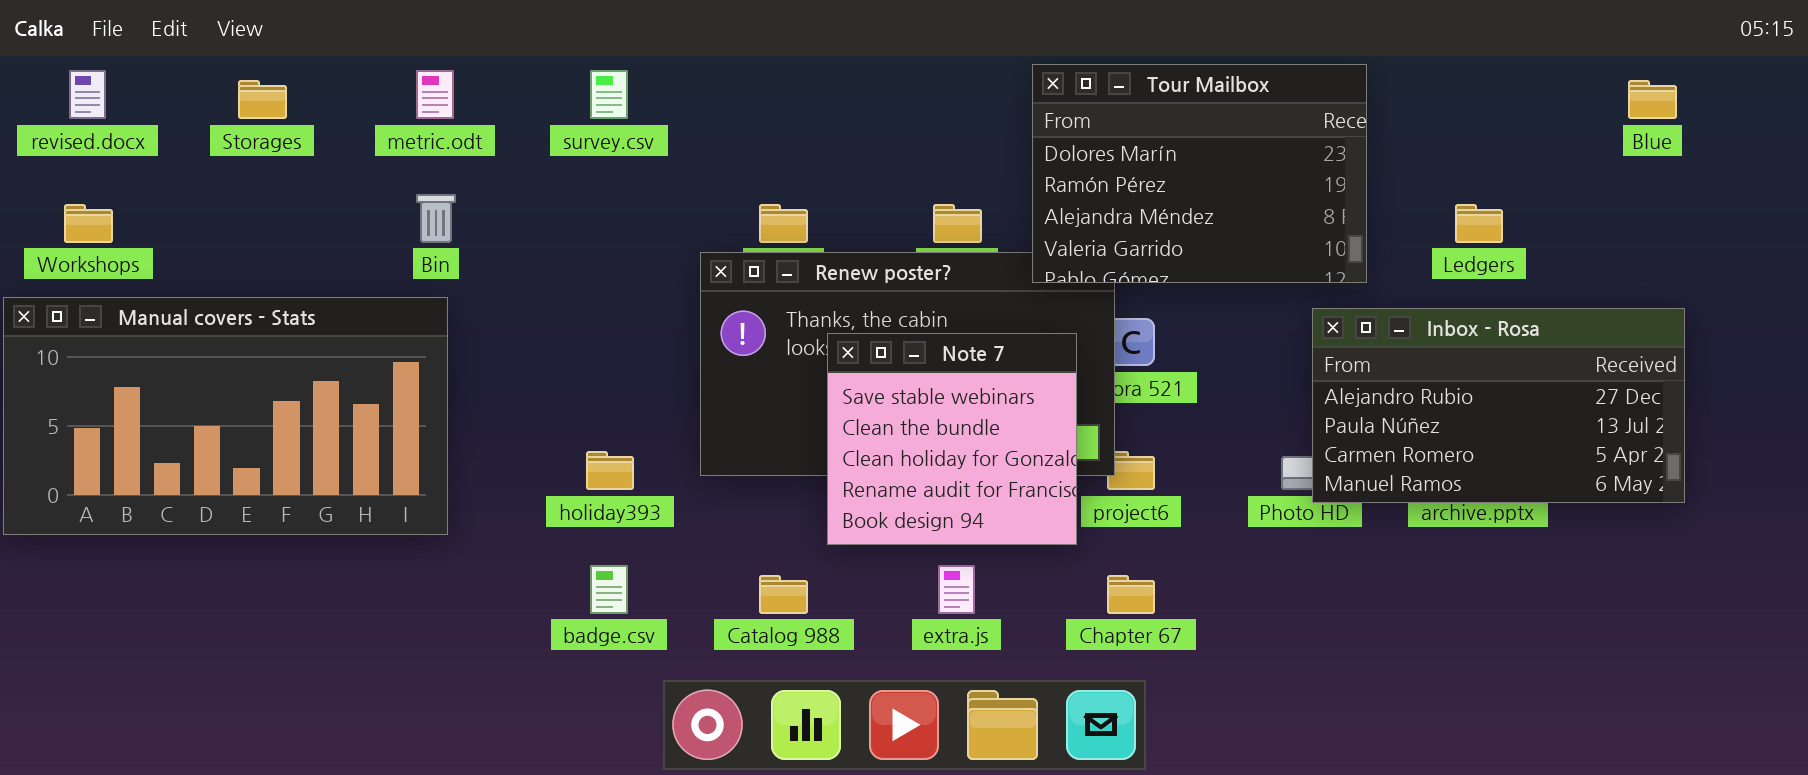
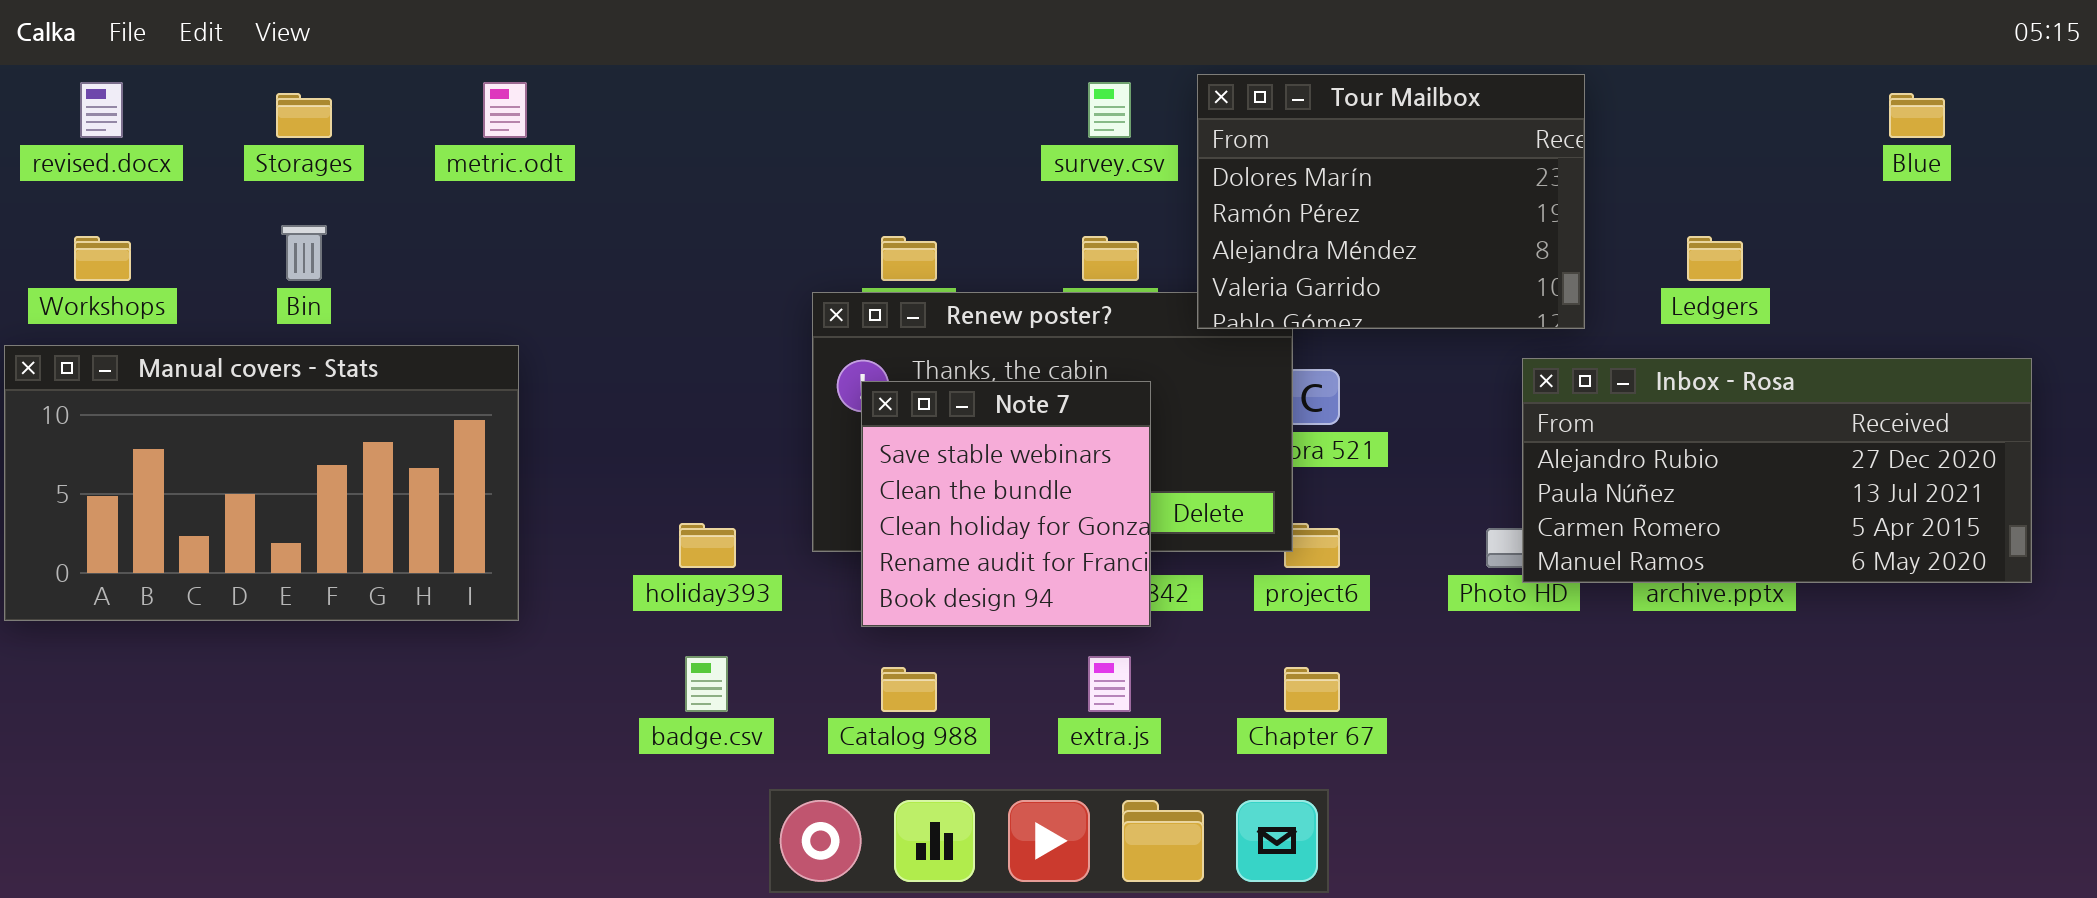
survey.csv: [590,70,628,119] -> [1088,82,1131,138], moved
Bin: [416,194,456,243] -> [281,225,327,281], moved
Inbox - Rosa: [1312,308,1685,503] -> [1522,358,2032,583], resized
Note 7: [827,333,1077,545] -> [861,381,1151,627], moved

